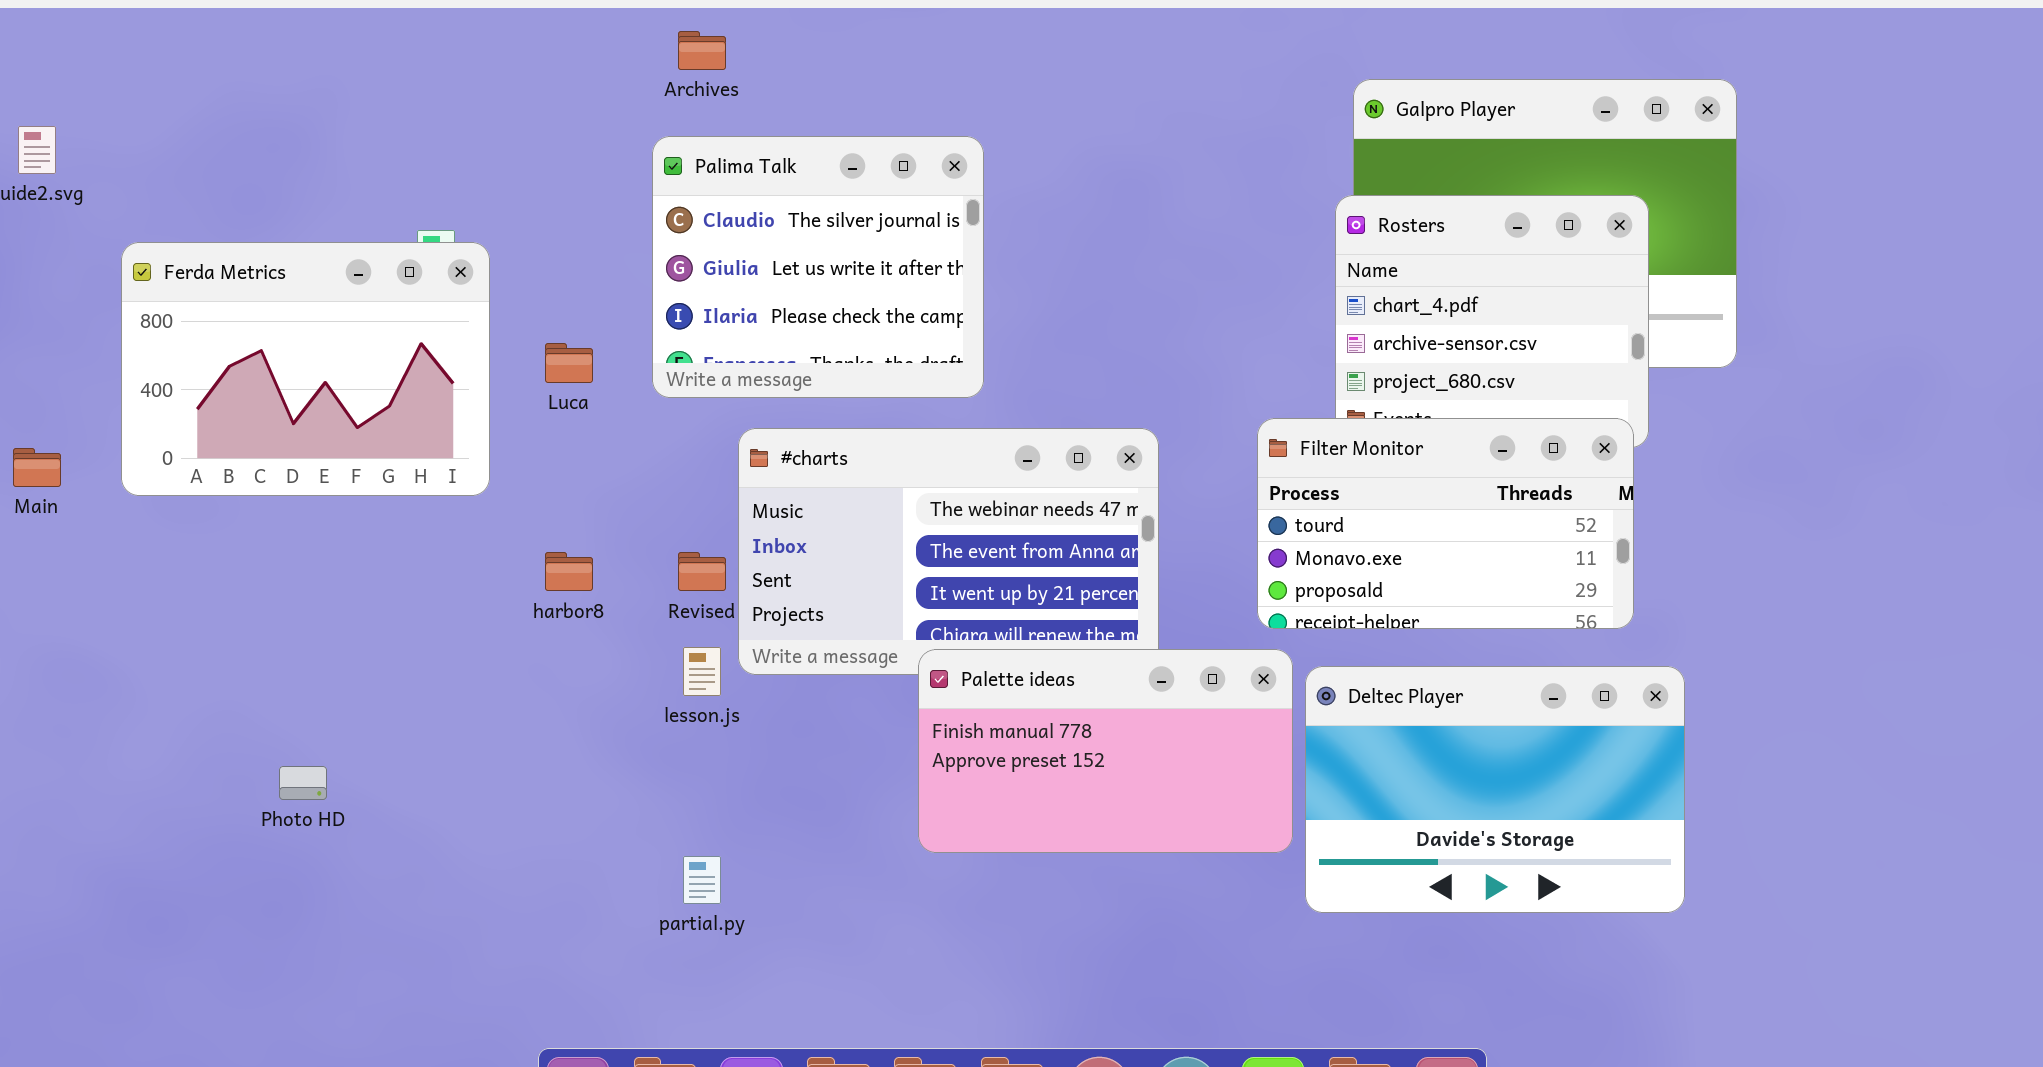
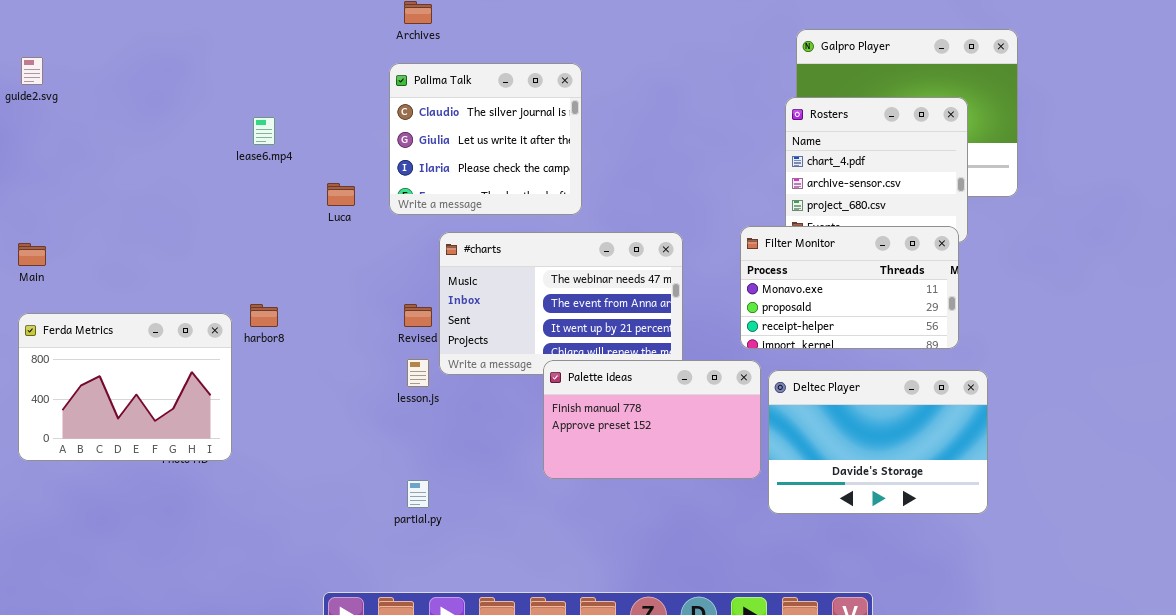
Ferda Metrics: [121,242,490,496] -> [18,313,232,461], moved
Filter Monitor: [1257,418,1634,629] -> [740,226,959,349], scrolled down 1 row
harbor8: [545,552,593,591] -> [250,304,278,327], moved

